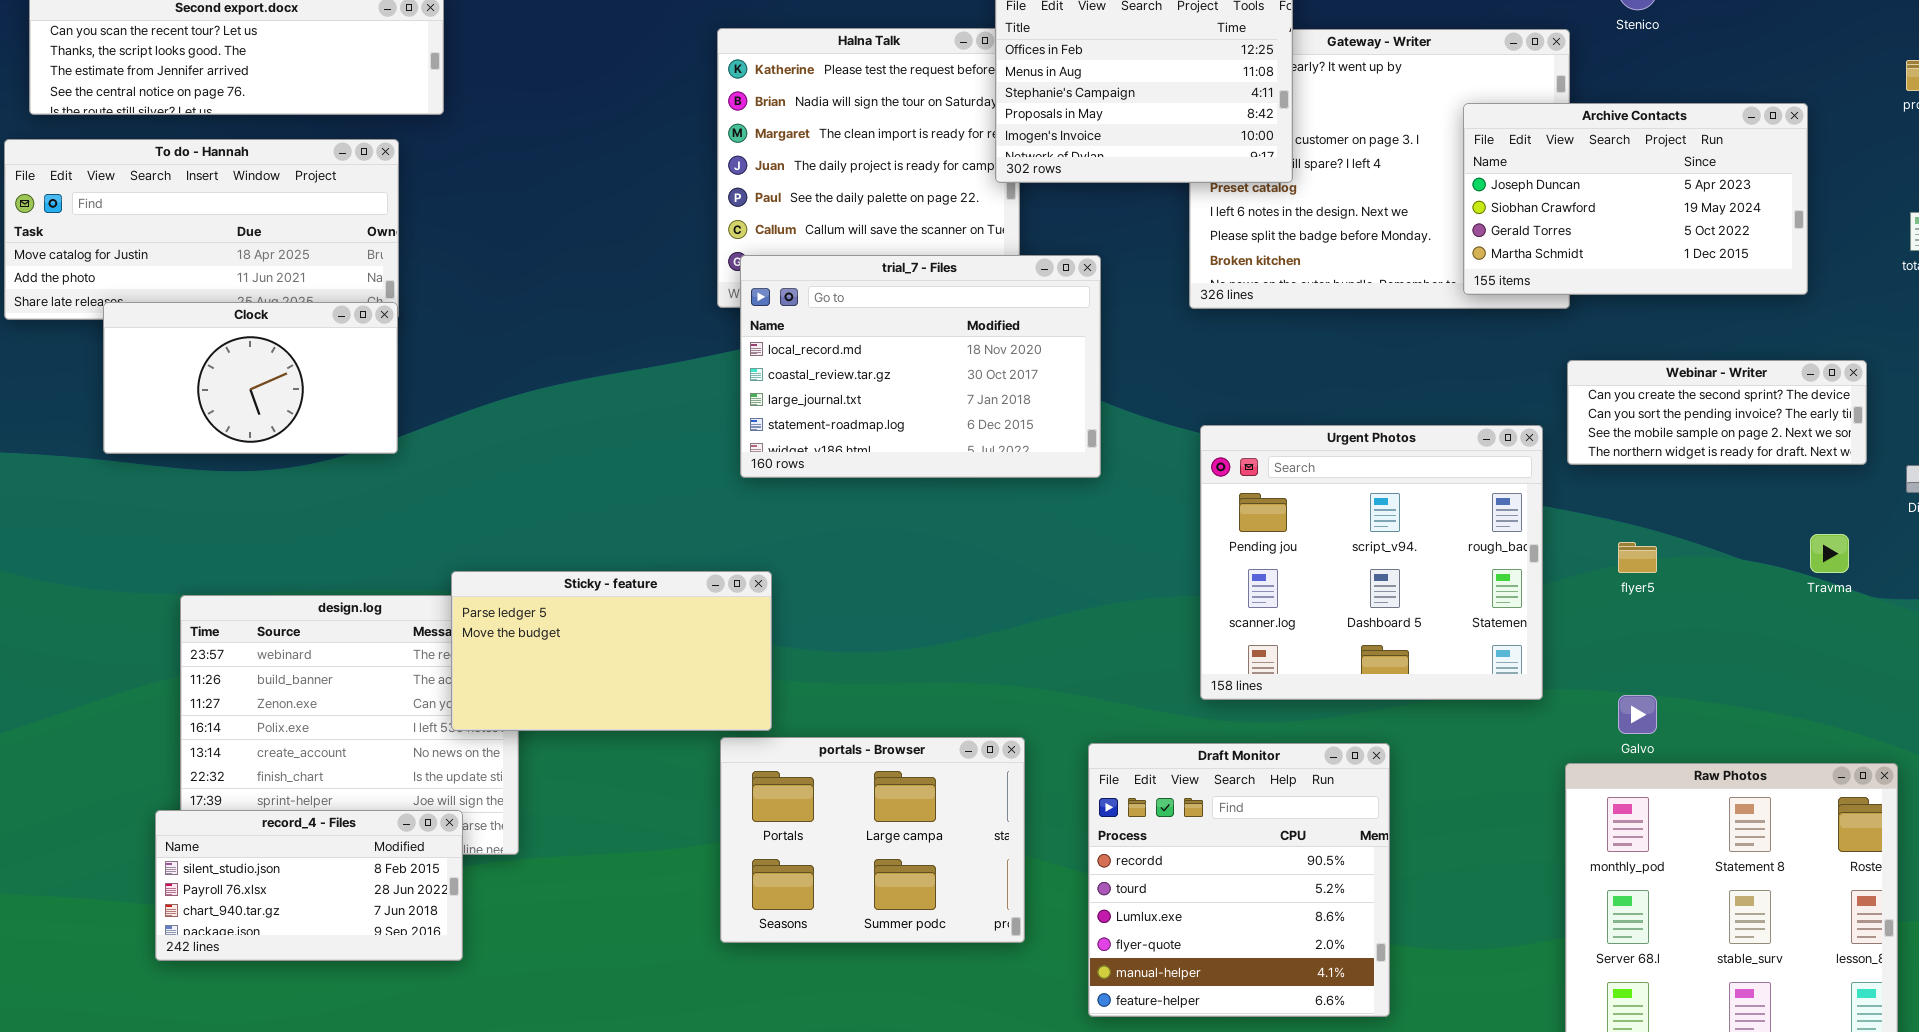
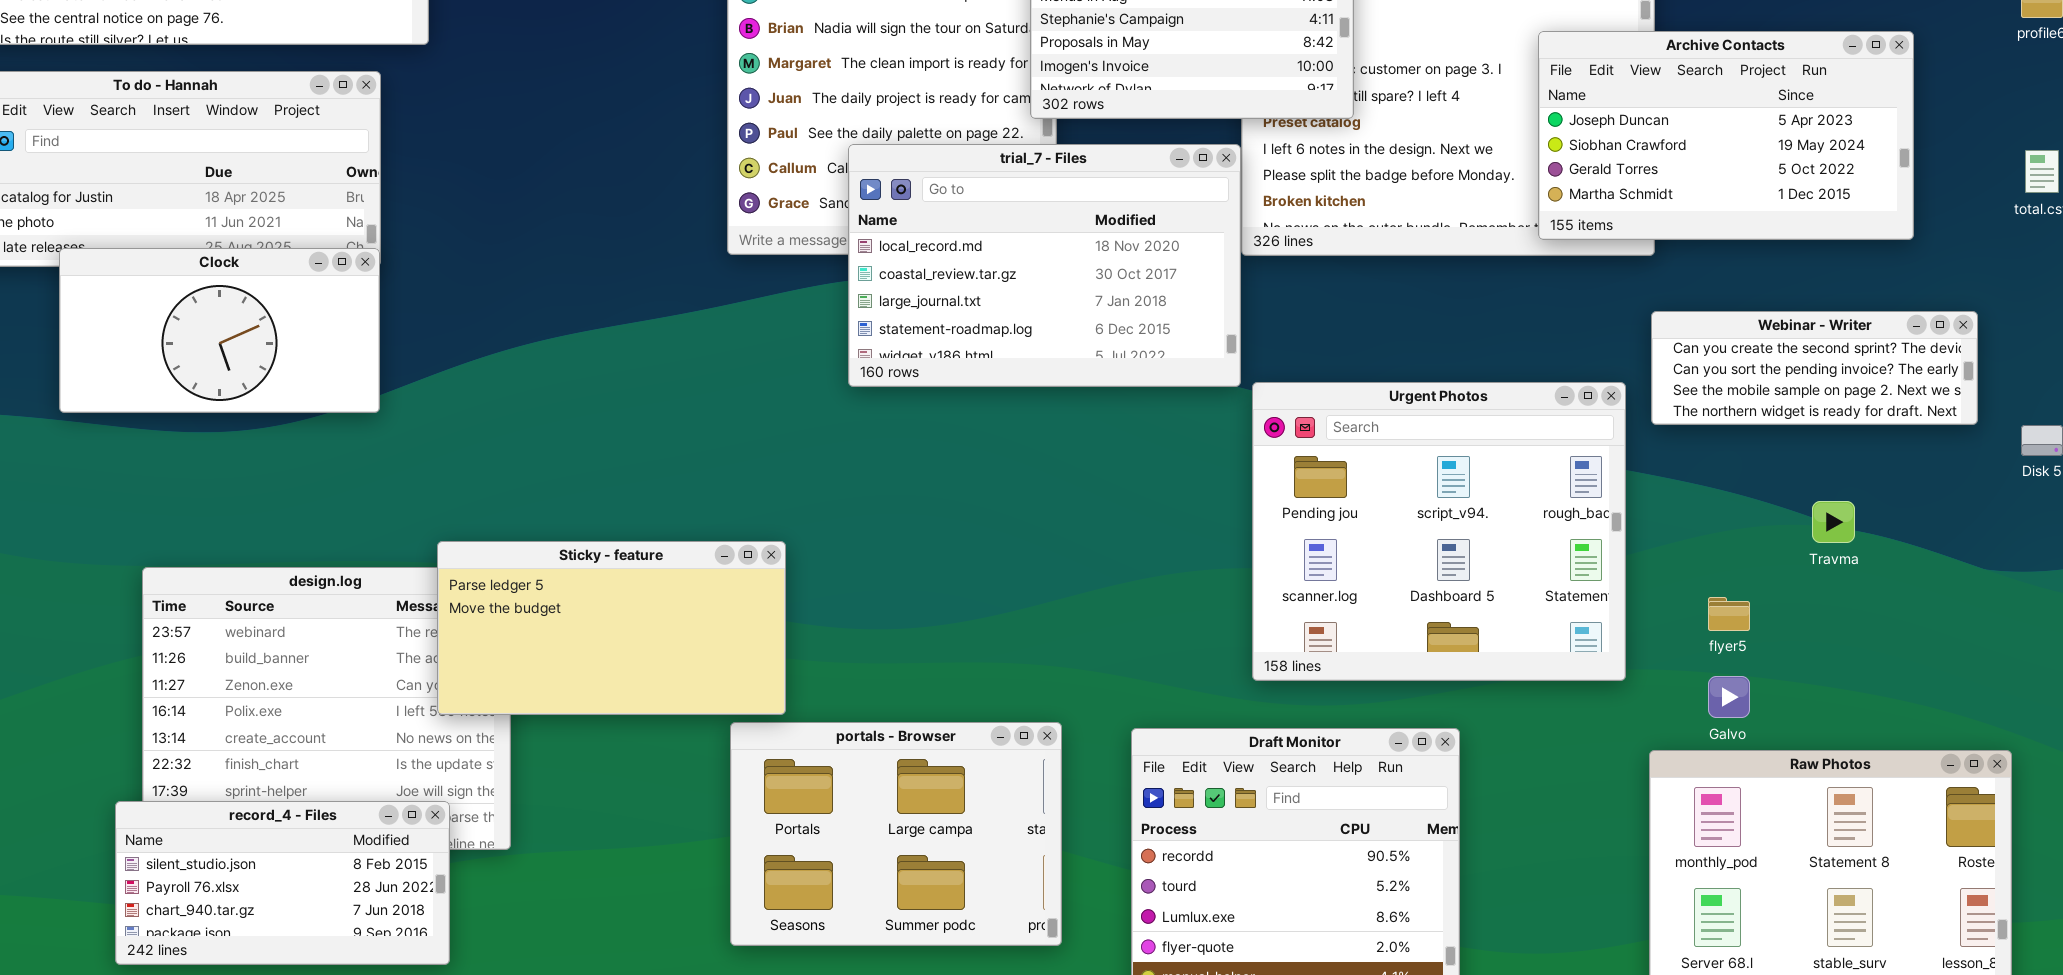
trial_7 - Files: [740,255,1101,478] -> [848,144,1241,387], moved
Travma: [1810,534,1849,573] -> [1812,501,1855,543], moved
flyer5: [1618,542,1657,573] -> [1708,597,1750,631], moved

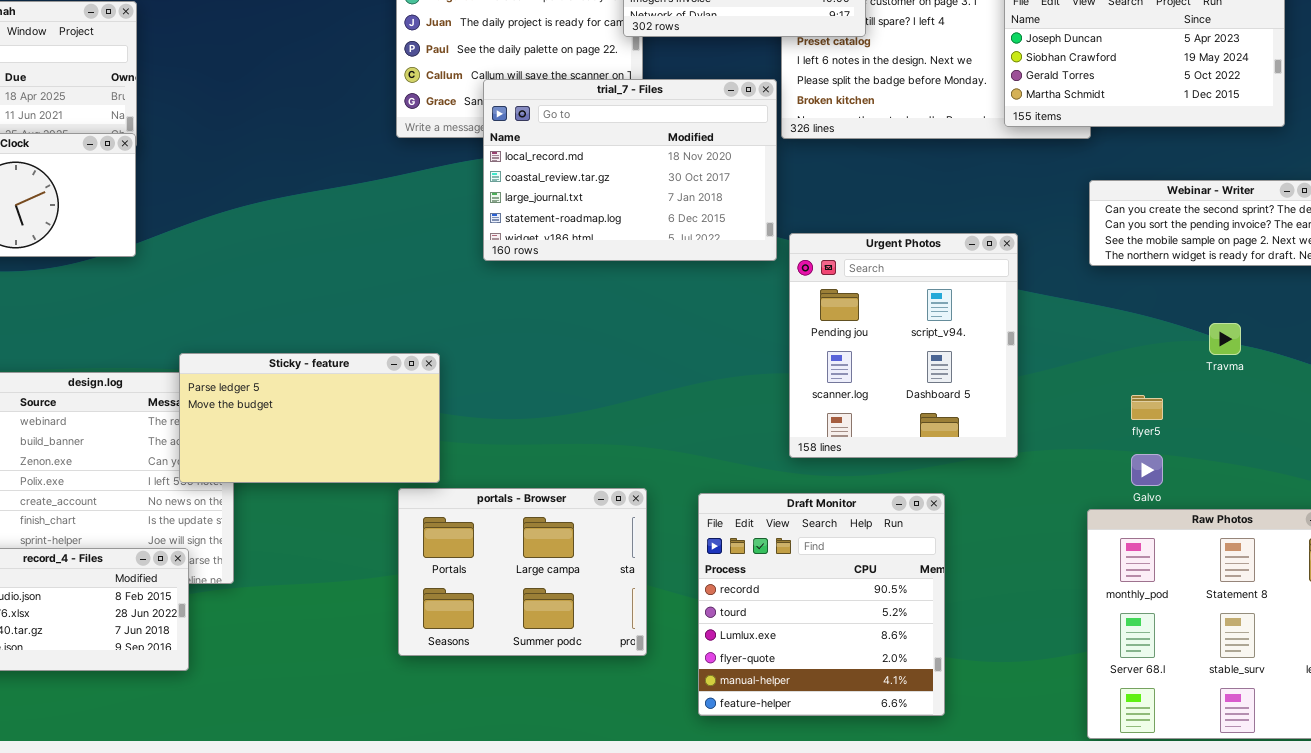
trial_7 - Files: [848,144,1241,387] -> [483,79,777,261], moved
Urgent Photos: [1252,382,1626,681] -> [789,233,1018,458], resized

